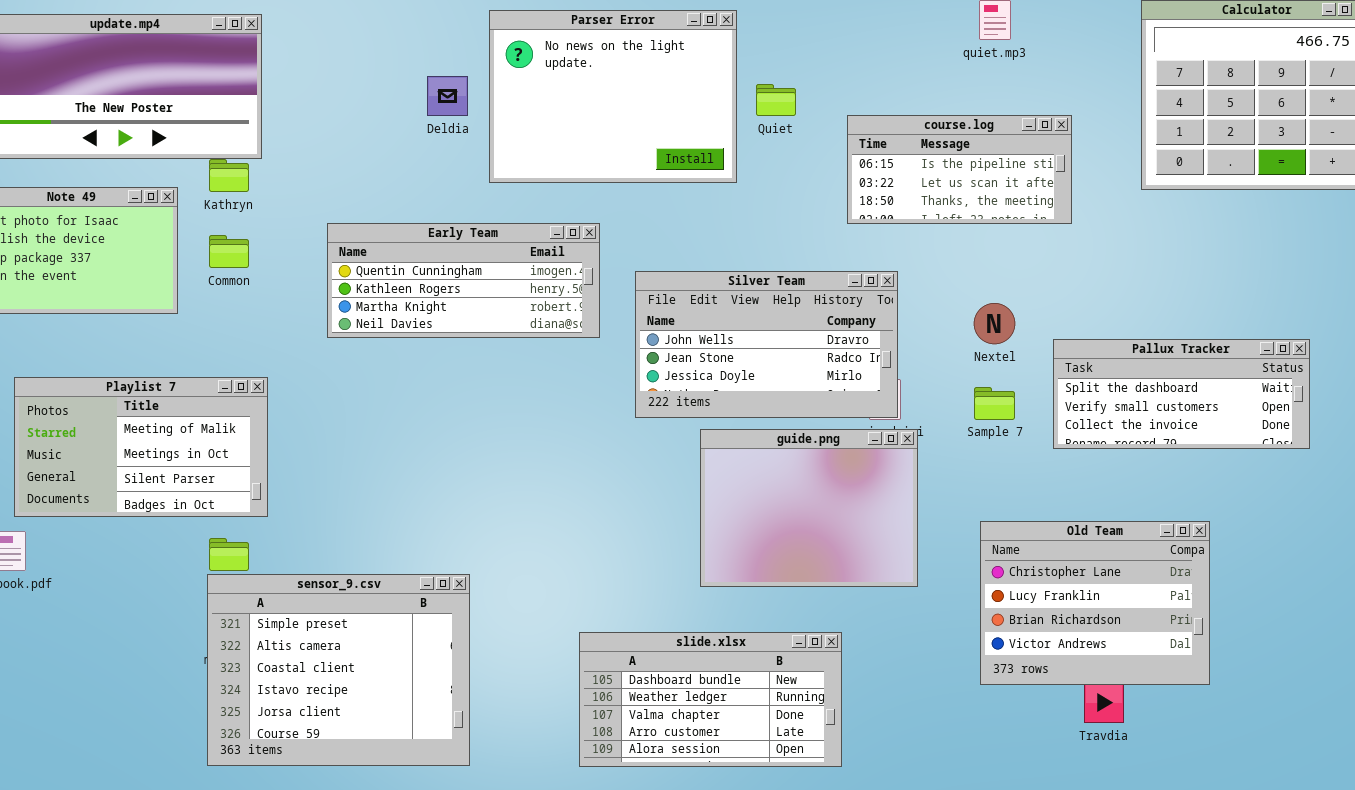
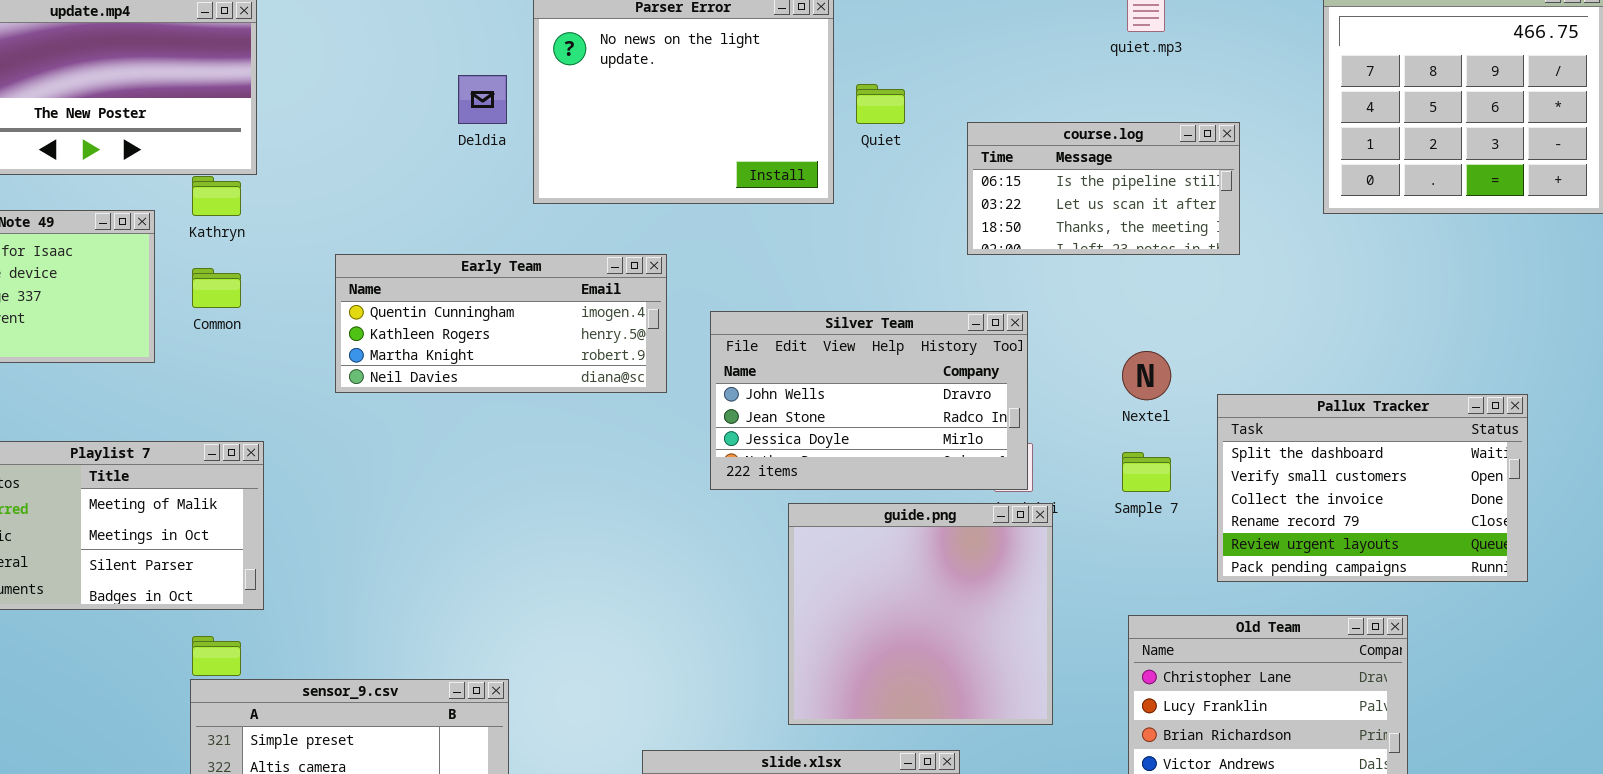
Pallux Tracker: [1053,339,1310,449] -> [1217,394,1528,582], resized
guide.png: [700,429,918,587] -> [788,503,1053,725], resized

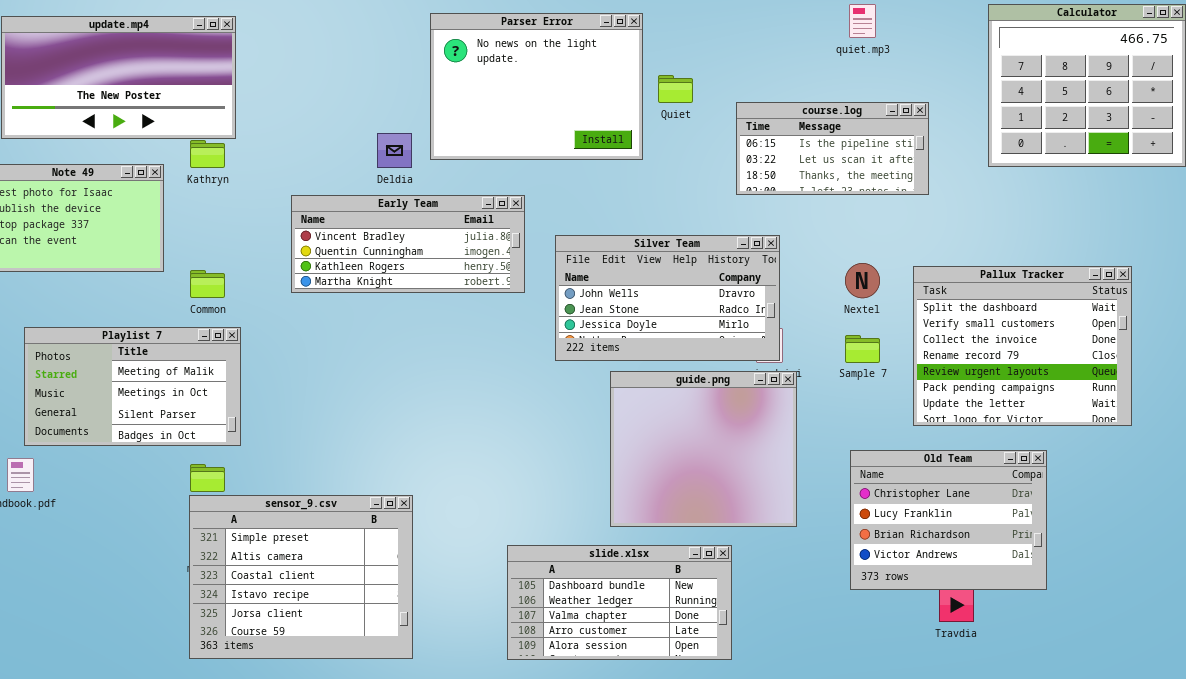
Deldia: [458,75,507,124] -> [377,133,412,168], moved
Early Team: [335,254,667,393] -> [291,195,525,293], scrolled up 1 row
Common: [192,268,241,308] -> [190,270,225,298], moved
Pallux Tracker: [1217,394,1528,582] -> [913,266,1132,426], resized

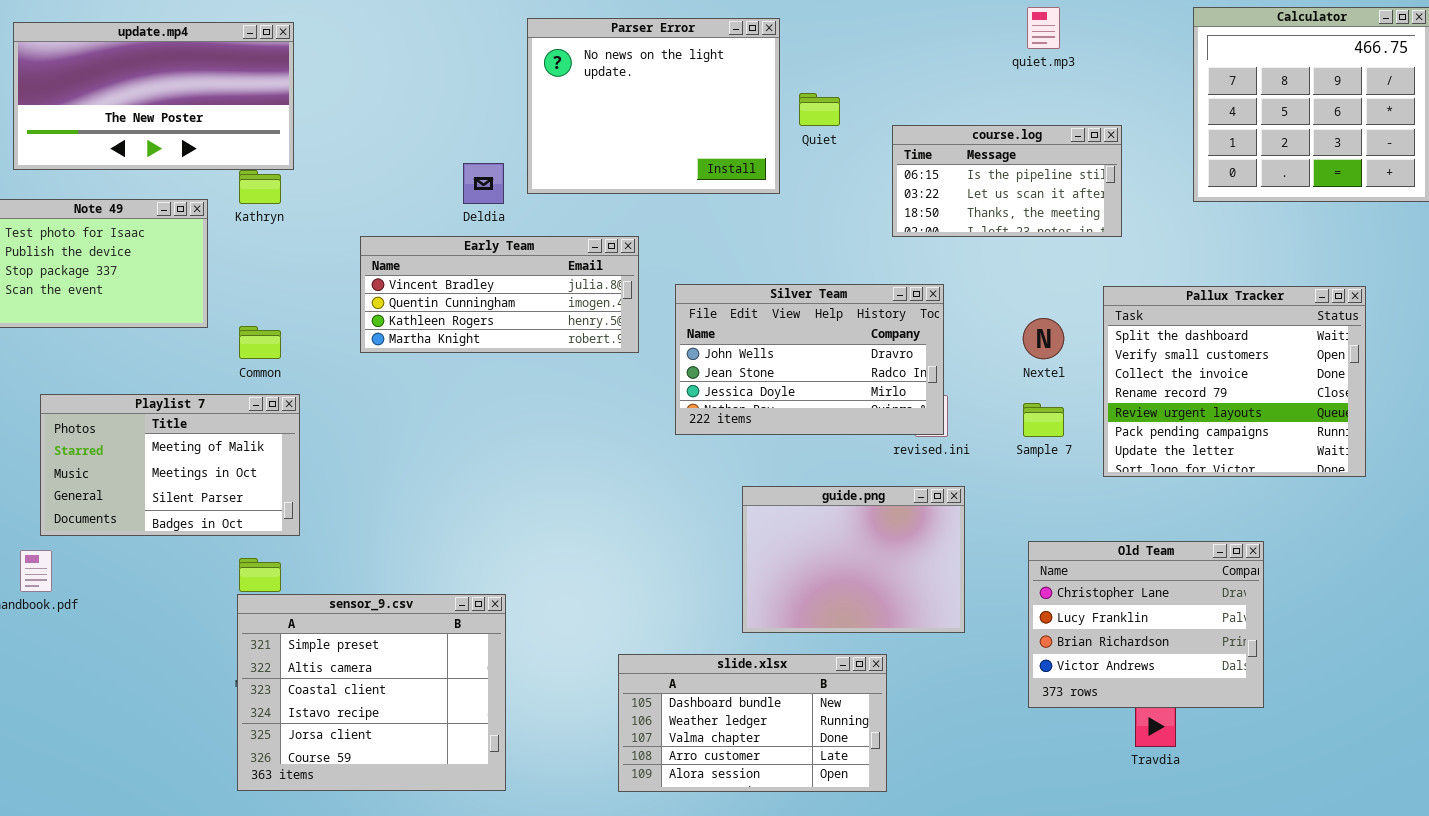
Pallux Tracker: [913,266,1132,426] -> [1103,286,1366,477], moved
guide.png: [610,371,797,527] -> [742,486,965,633], resized

